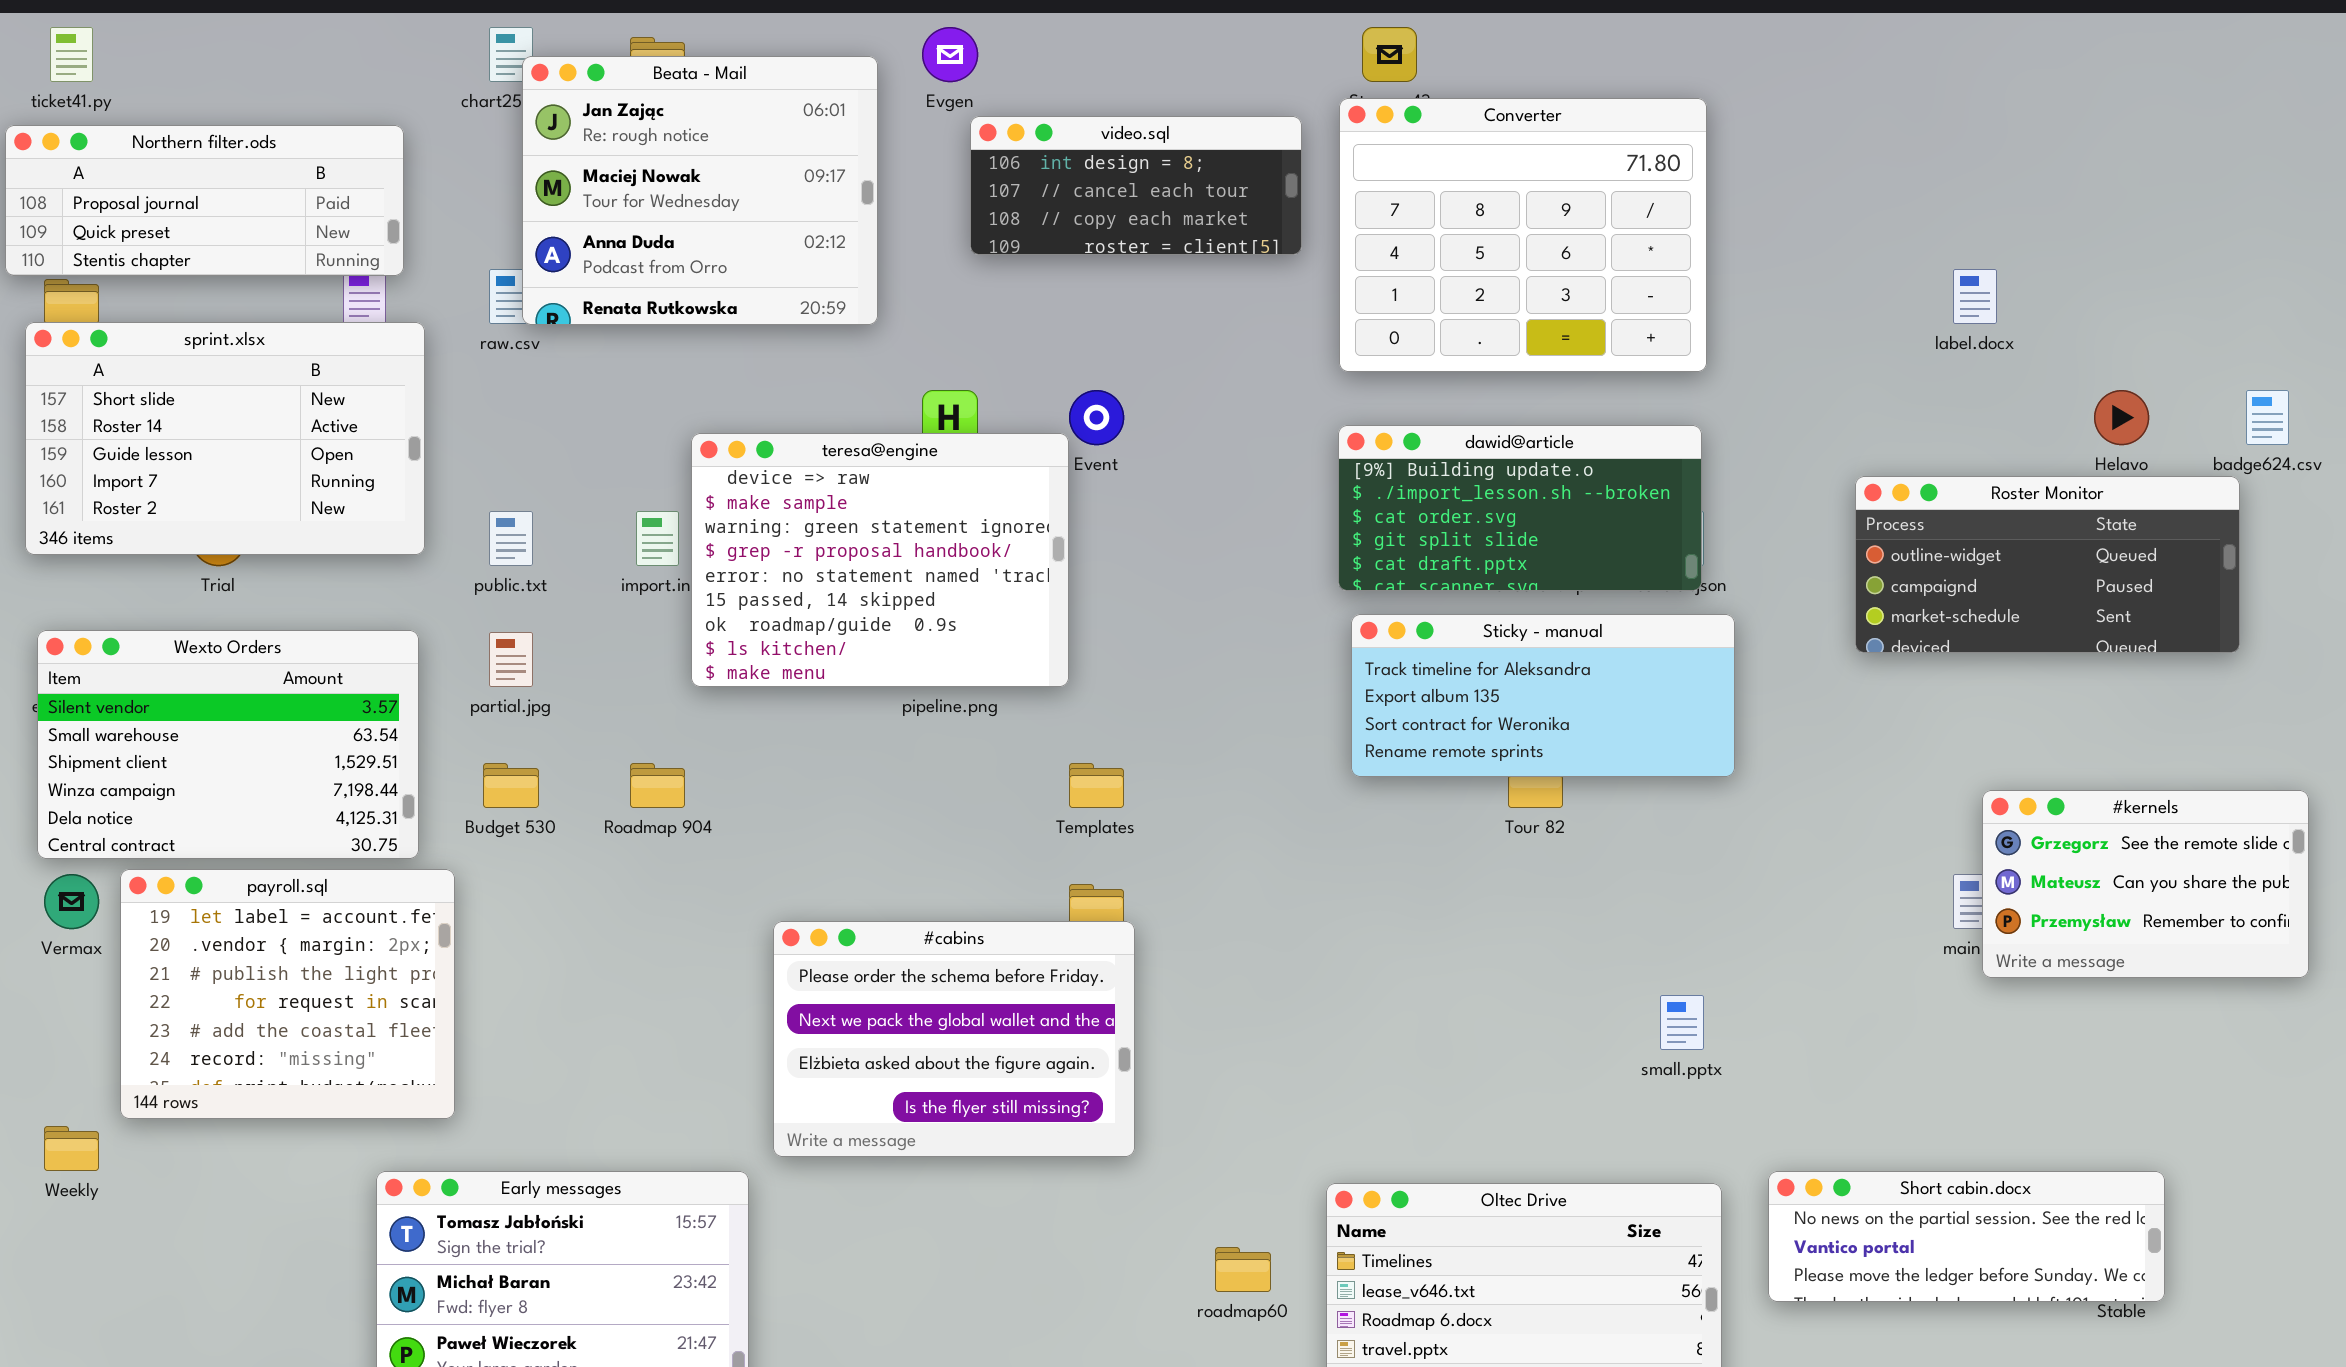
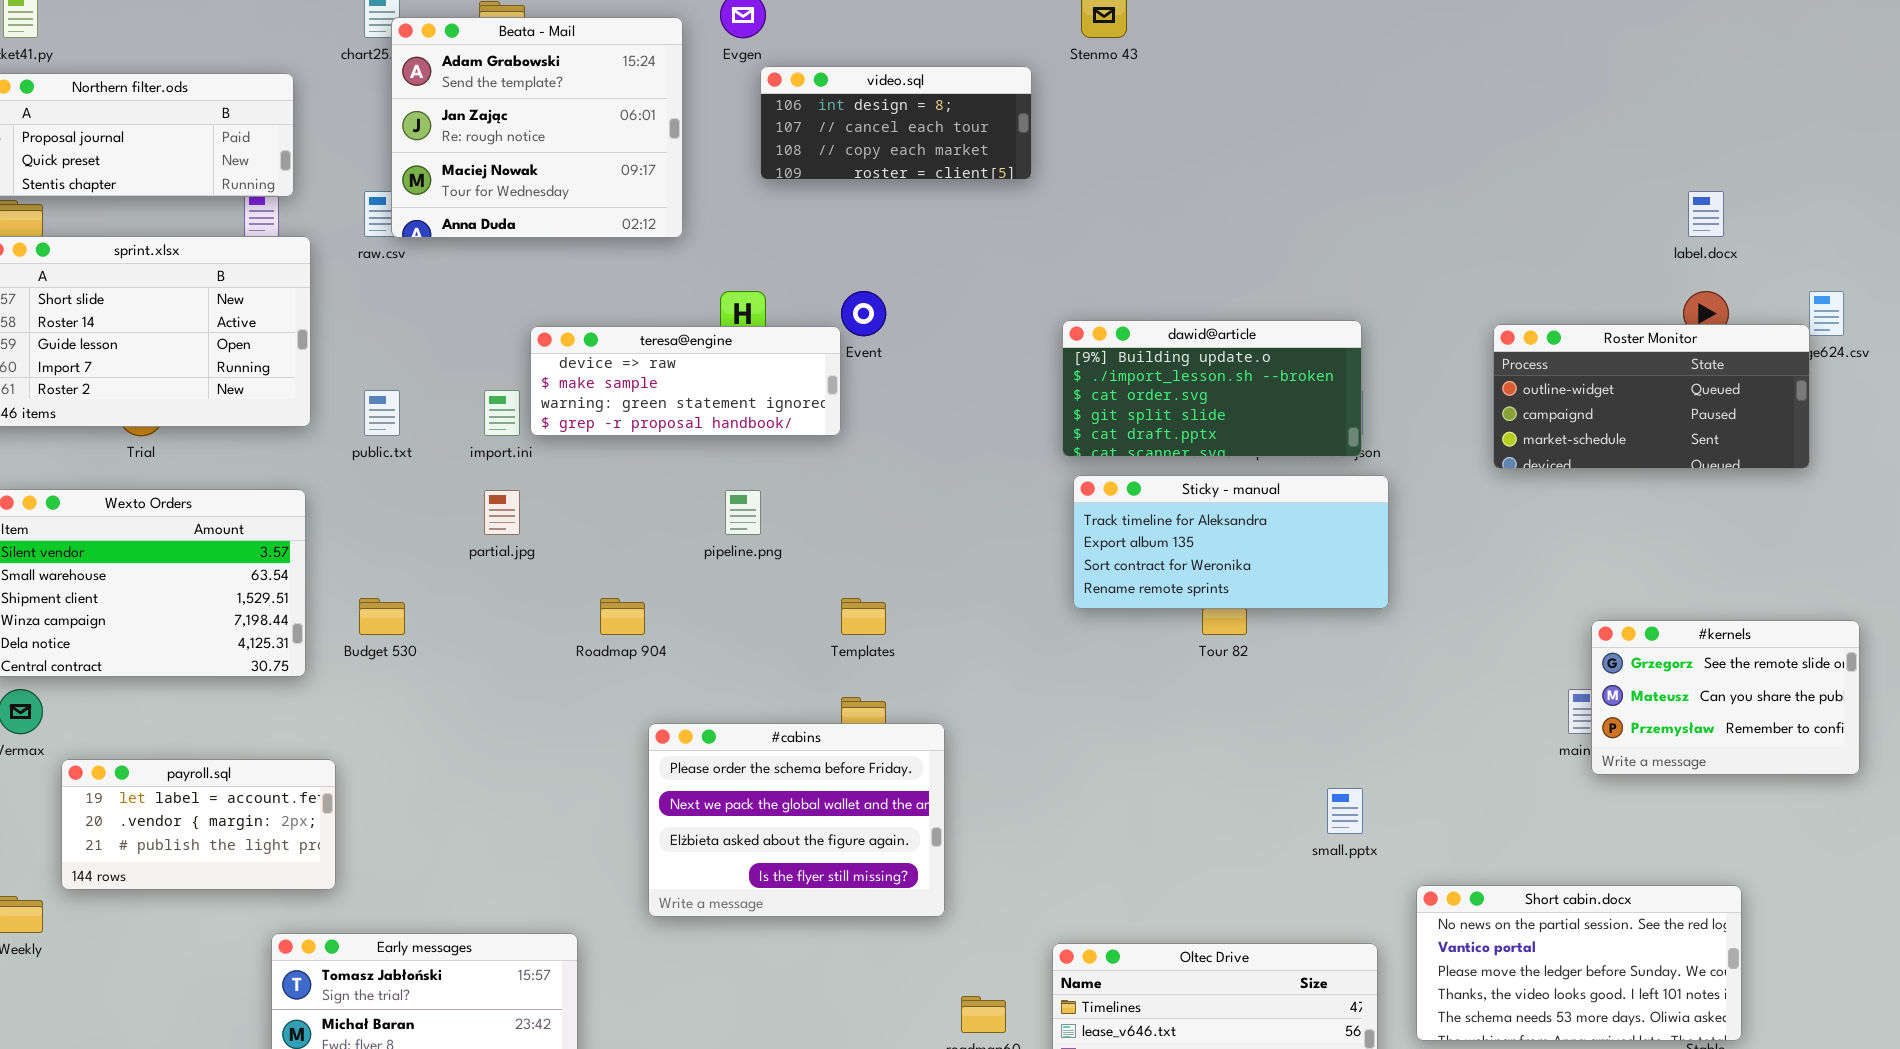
Beata - Mail: [522,56,878,325] -> [391,17,683,238], scrolled up 1 row
Converter: [1339,98,1707,372] -> none, closed
label.docx: [1953,269,1997,324] -> [1688,191,1724,237], moved
teresa@engine: [691,433,1069,687] -> [530,326,841,436], resized
Roster Monitor: [1855,476,2240,653] -> [1493,324,1810,469], moved
partial.jpg: [489,632,533,687] -> [484,490,520,535], moved
Roadmap 904: [630,763,685,808] -> [600,598,645,635], moved
payroll.sql: [120,869,455,1119] -> [61,759,336,890], resized
#cabins: [773,921,1135,1157] -> [648,723,945,917], moved
Short cabin.docx: [1768,1171,2165,1302] -> [1416,885,1742,1041], resized

